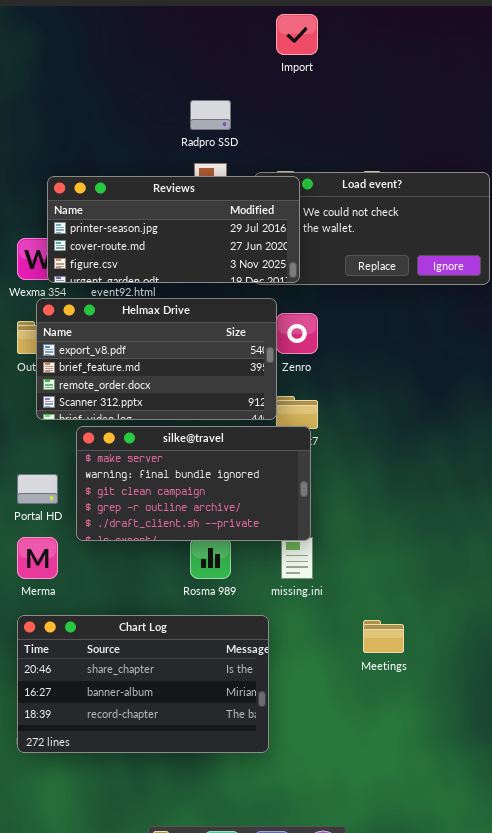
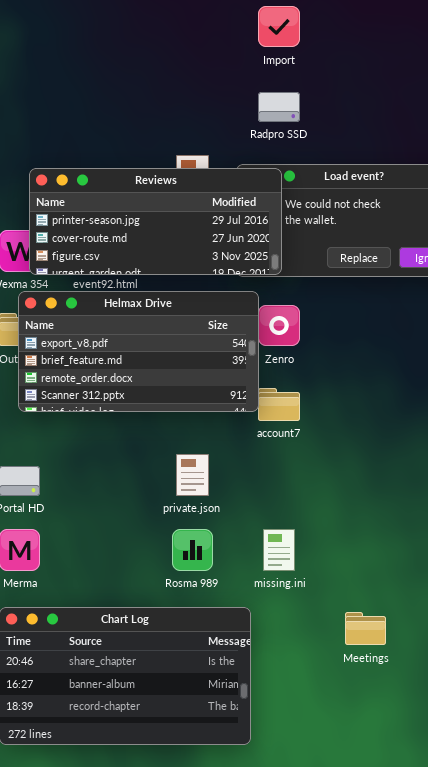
Radpro SSD: [190,100,231,130] -> [258,92,300,122], moved
silke@travel: [76,426,311,541] -> none, closed

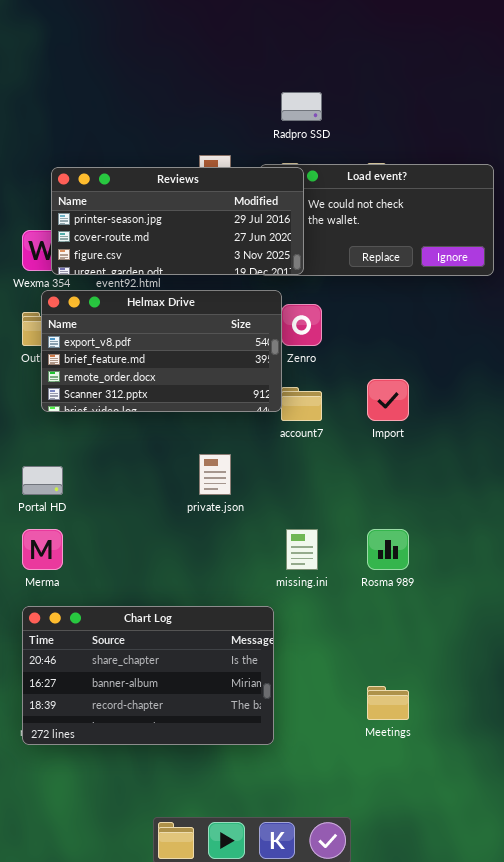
Import: [258,6,300,47] -> [367,379,409,421], moved
Rosma 989: [172,529,213,571] -> [367,529,409,570], moved
Meetings: [345,612,386,645] -> [367,686,409,720], moved

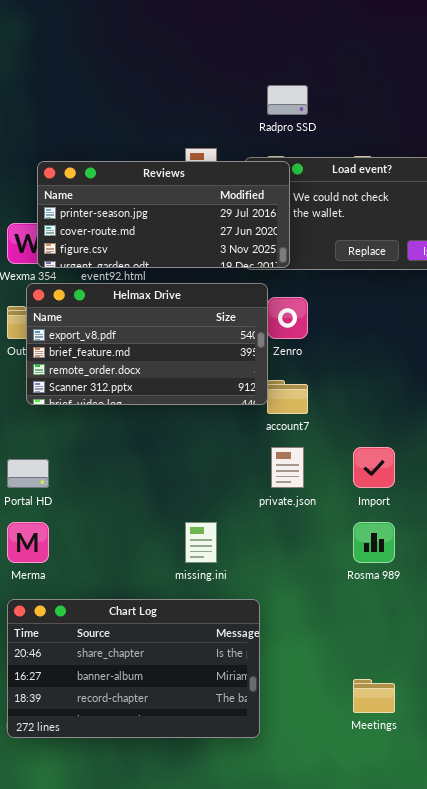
Import: [367,379,409,421] -> [353,447,395,488], moved
private.json: [199,454,231,495] -> [271,447,304,488], moved
missing.ini: [286,529,318,570] -> [185,522,217,563], moved

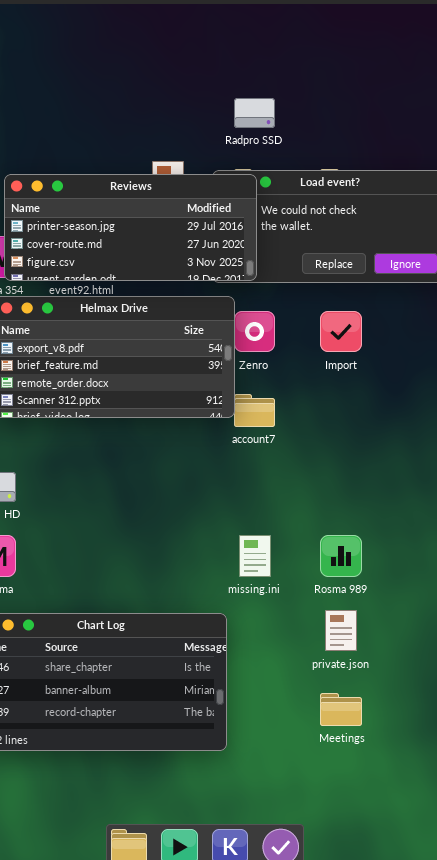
private.json: [271,447,304,488] -> [325,610,357,651], moved
Import: [353,447,395,488] -> [320,311,362,352], moved
missing.ini: [185,522,217,563] -> [239,535,271,577], moved

